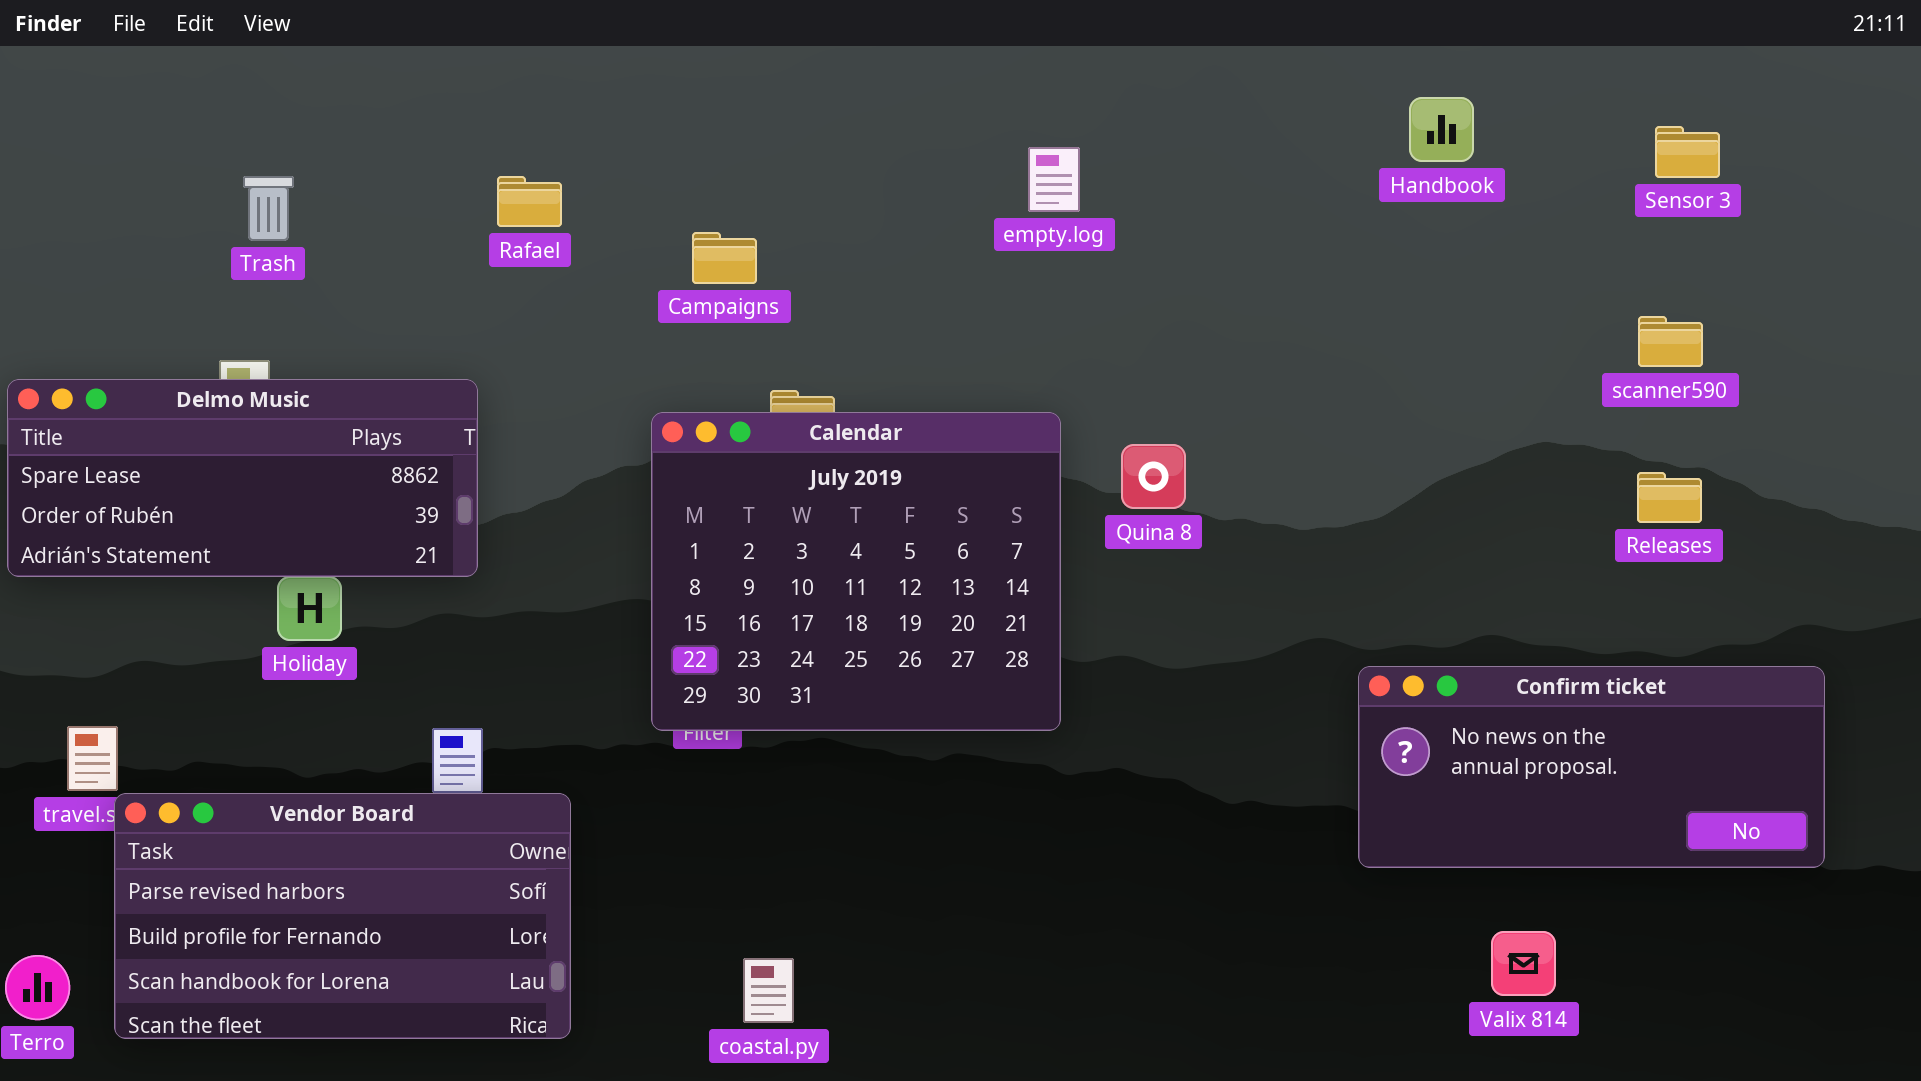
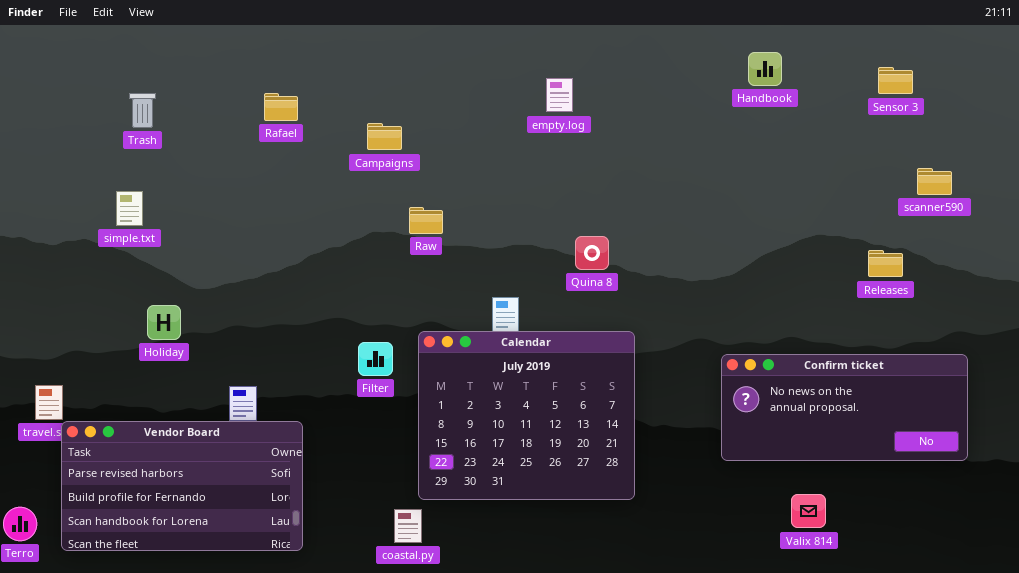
scanner590: [1638,316,1703,367] -> [917,168,952,195], moved
Delmo Music: [7,379,478,577] -> none, closed
Calendar: [651,412,1061,731] -> [418,331,635,500], moved
Quina 8: [1121,444,1186,509] -> [575,236,609,270], moved

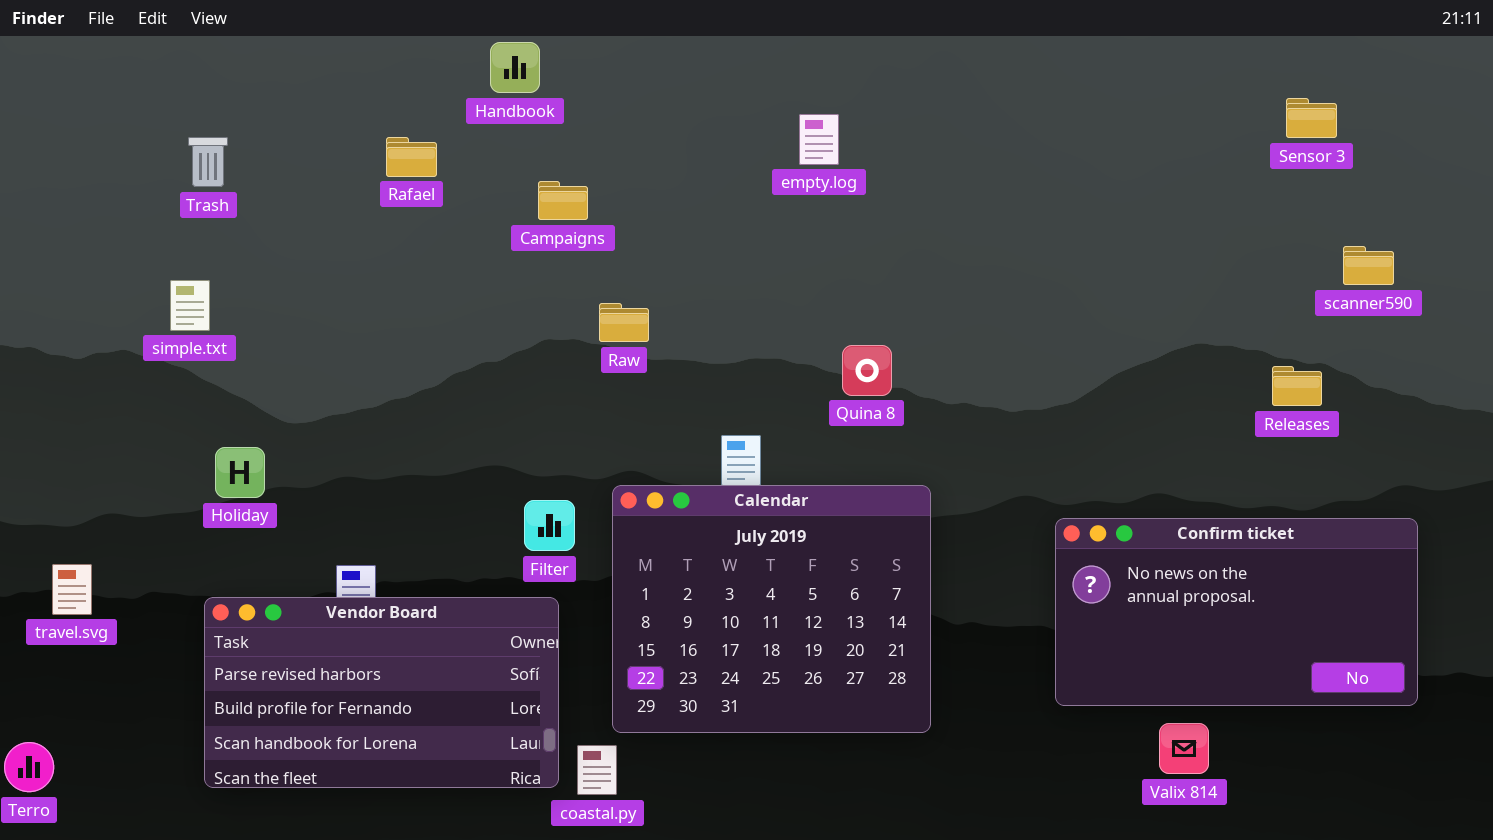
Handbook: [748,52,782,86] -> [490,42,540,93], moved
Confirm ticket: [721,354,968,461] -> [1055,518,1418,706], resized
Vendor Board: [61,421,303,551] -> [204,597,559,788], moved

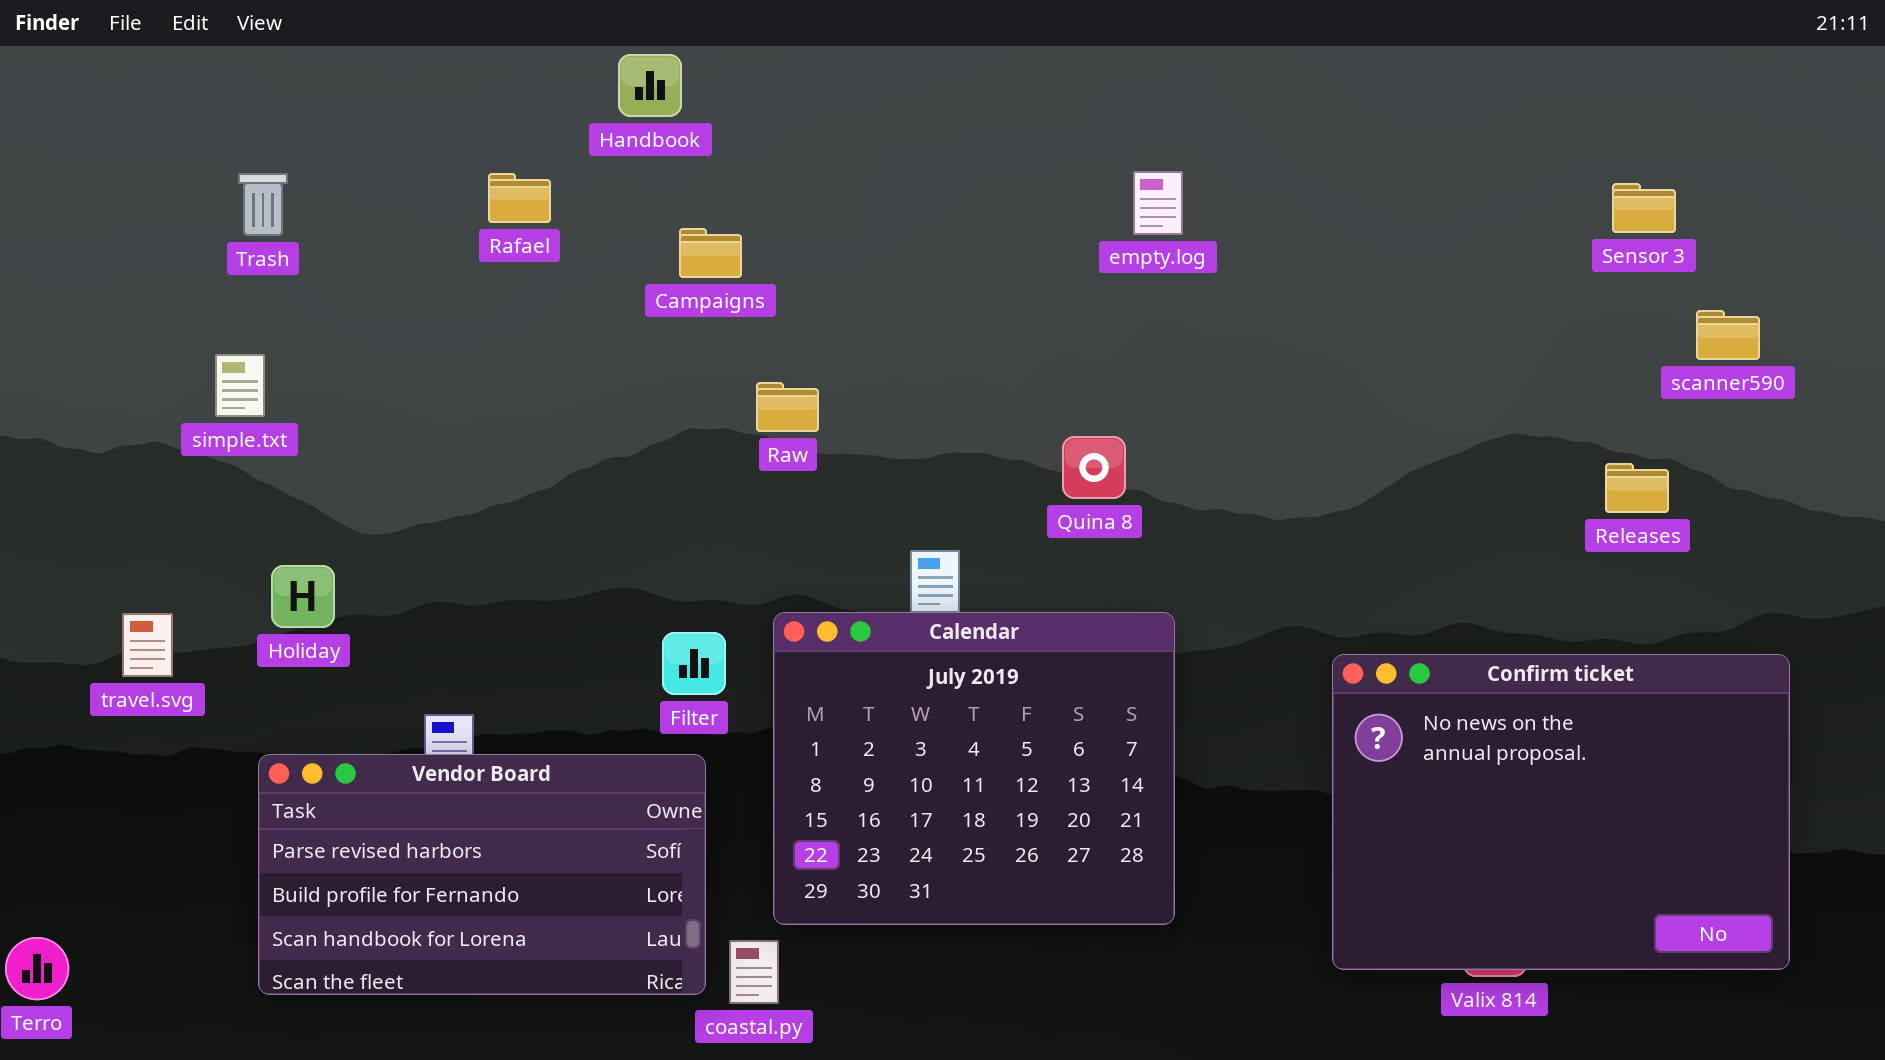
Sensor 3: [1286,98,1337,138] -> [1612,183,1676,233], moved
empty.log: [799,114,839,165] -> [1133,171,1183,235], moved
Confirm ticket: [1055,518,1418,706] -> [1332,654,1790,970], resized
travel.svg: [52,564,92,615] -> [122,613,173,677], moved

